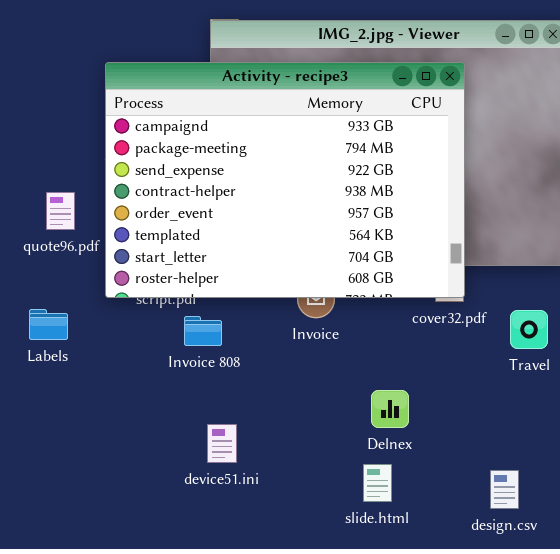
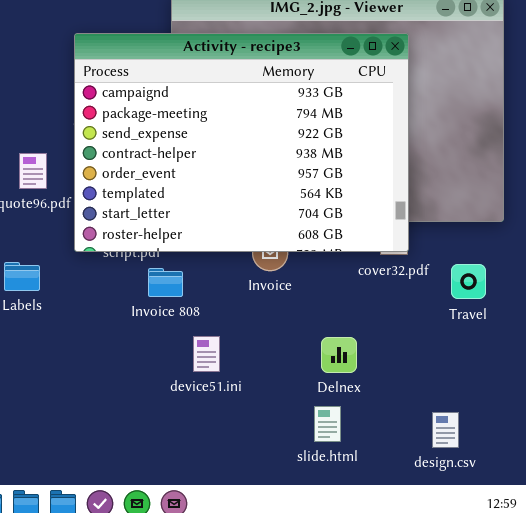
device51.ini: [207,424,237,463] -> [193,336,220,372], moved

